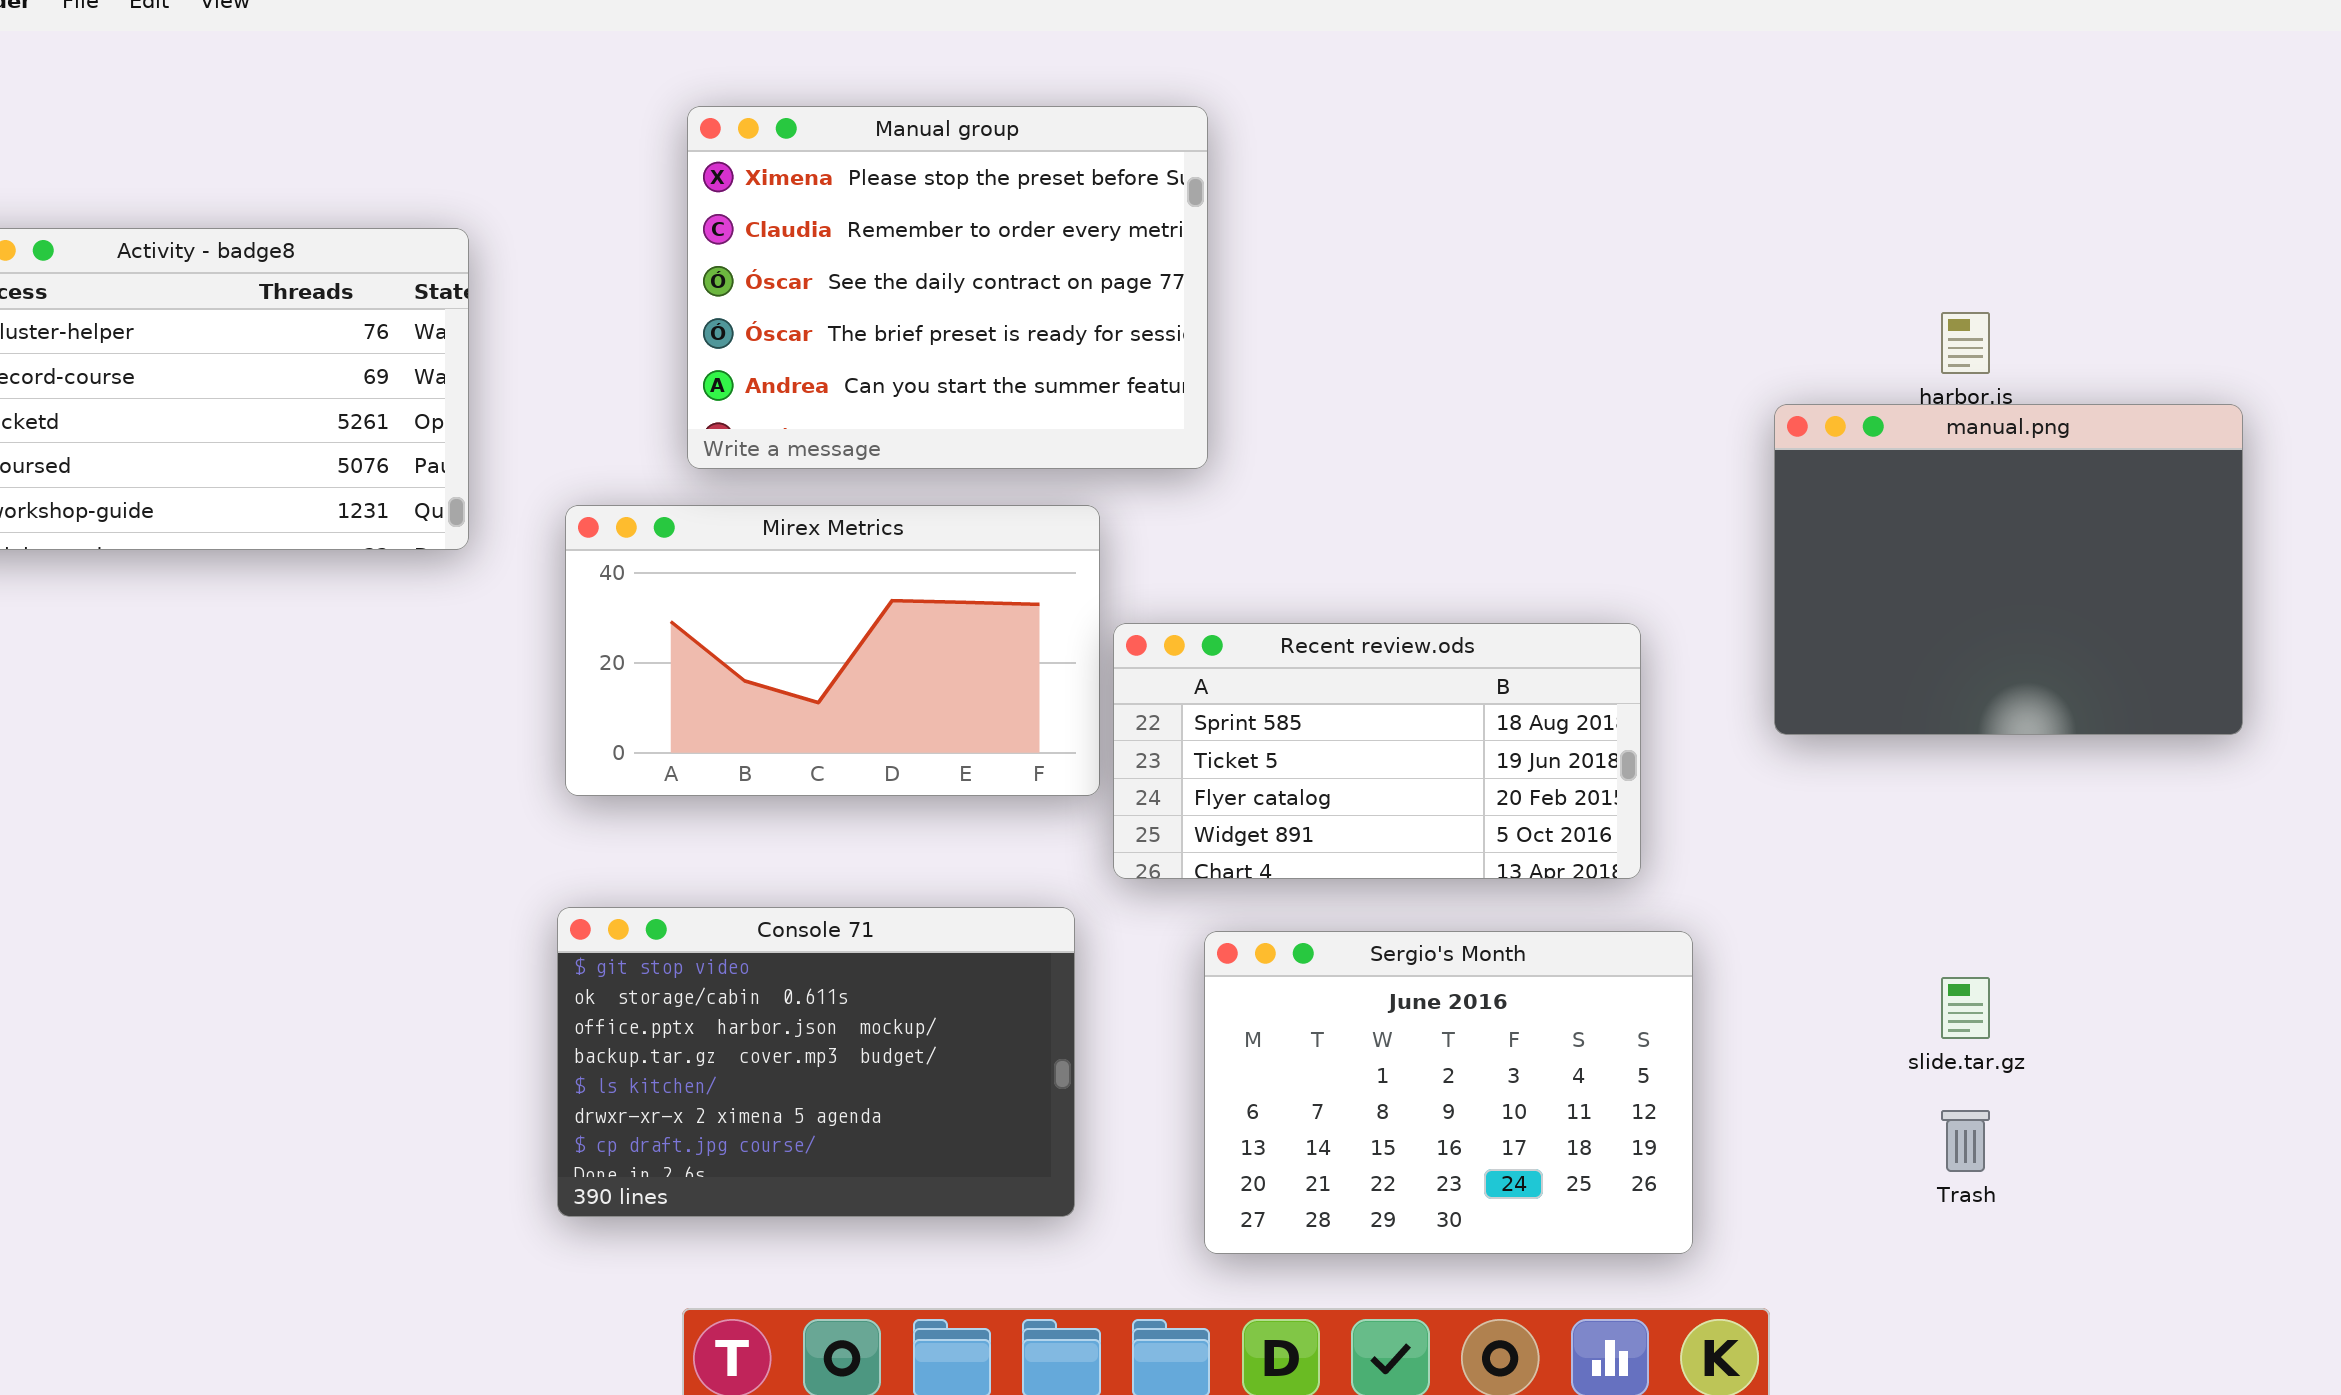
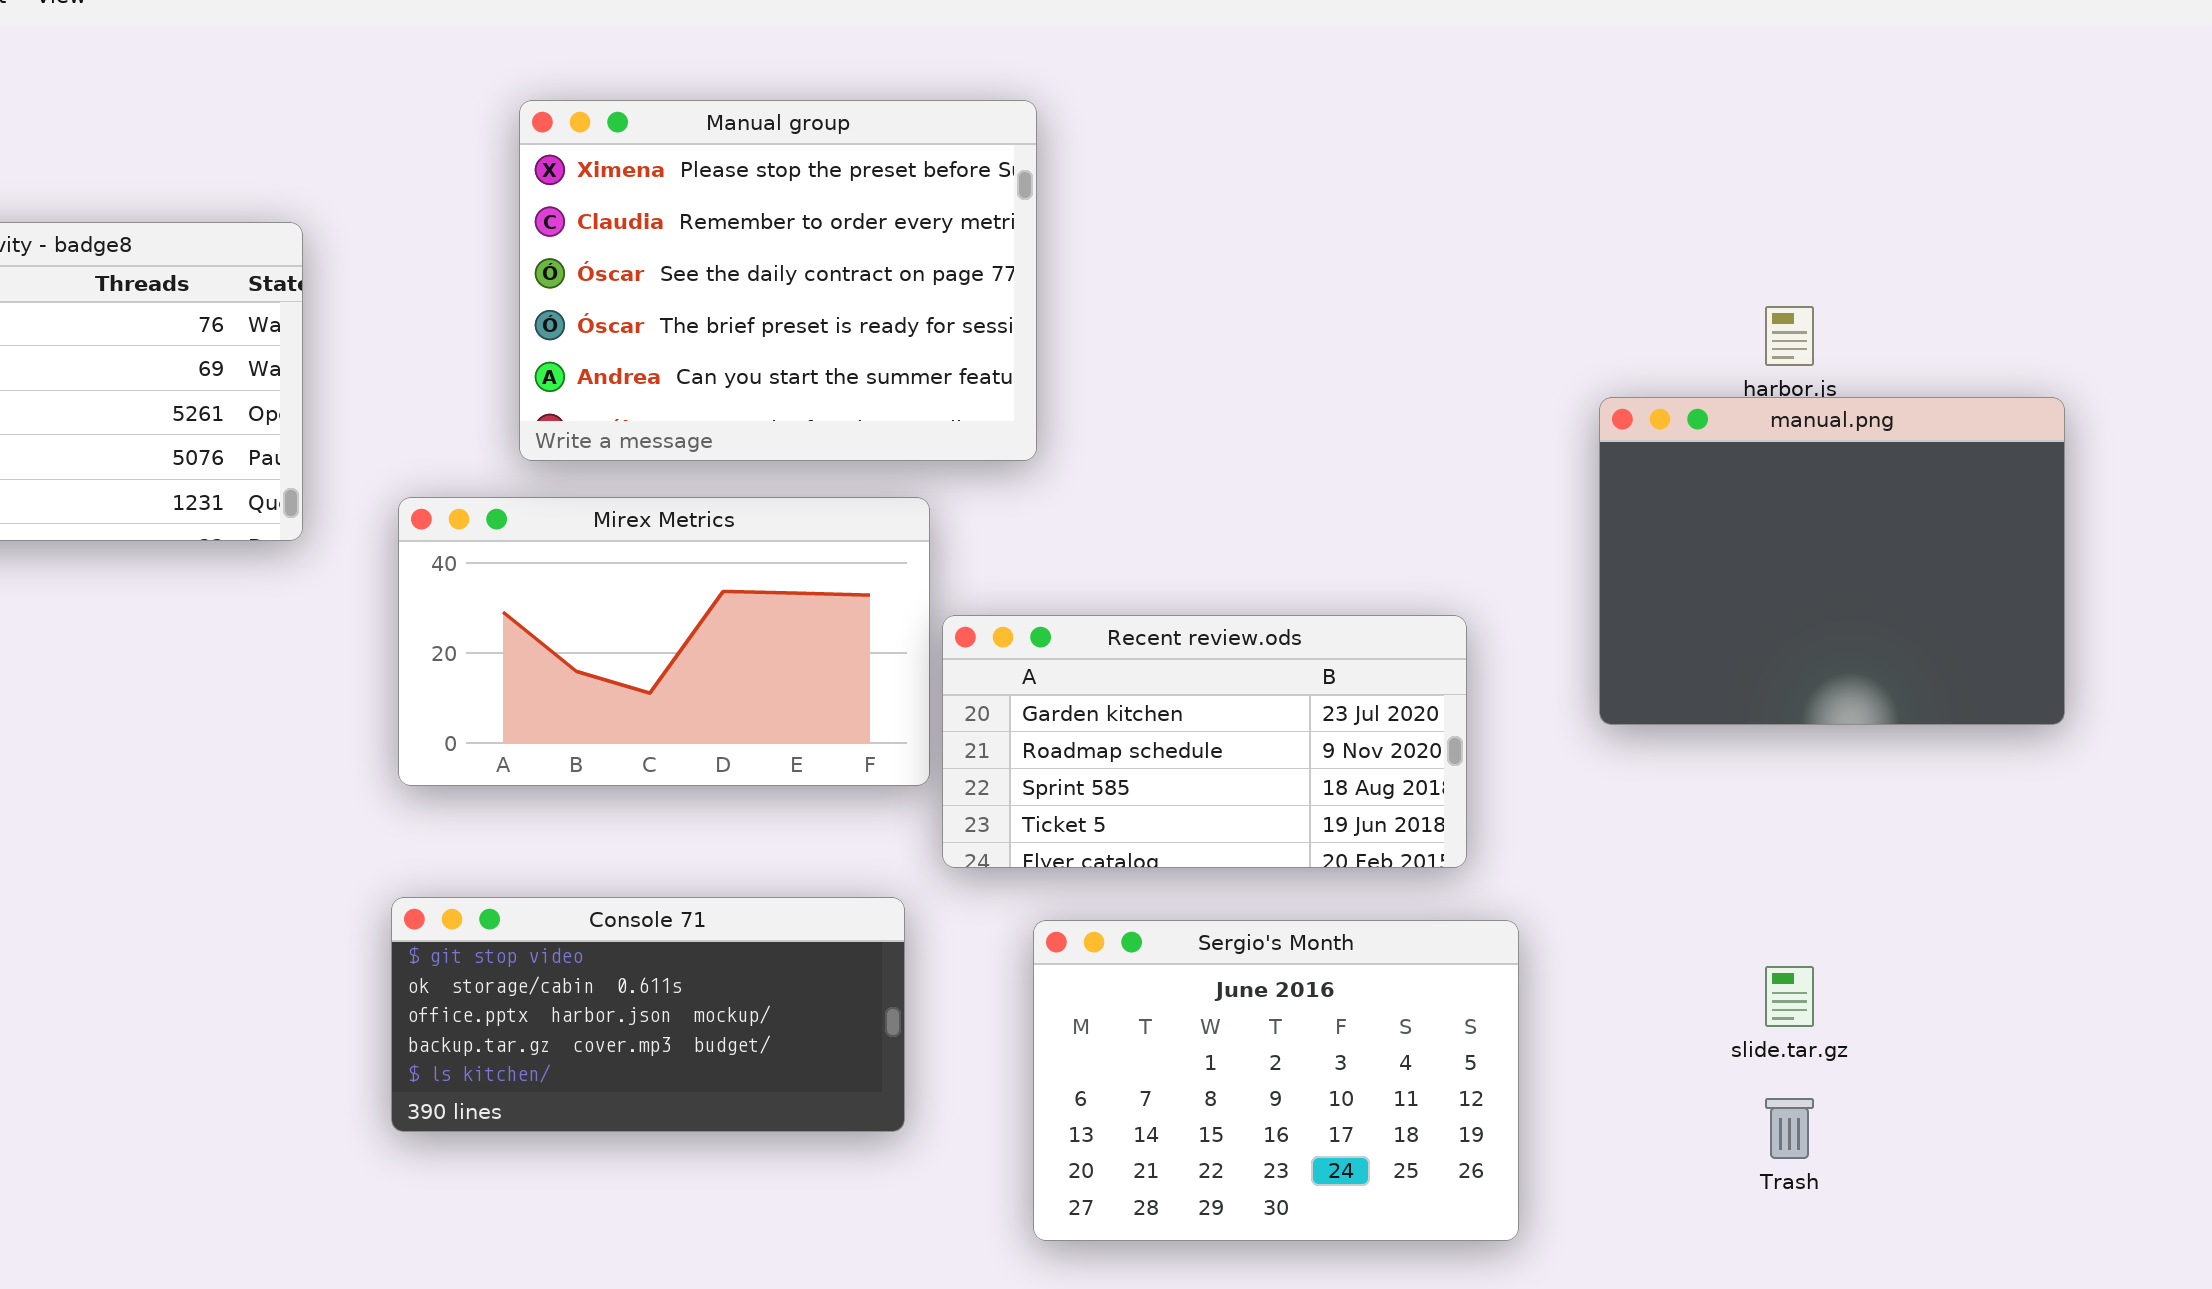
Recent review.ods: [1113,623,1641,879] -> [942,615,1467,868], scrolled up 2 rows
Console 71: [557,907,1075,1217] -> [391,897,905,1132], resized

